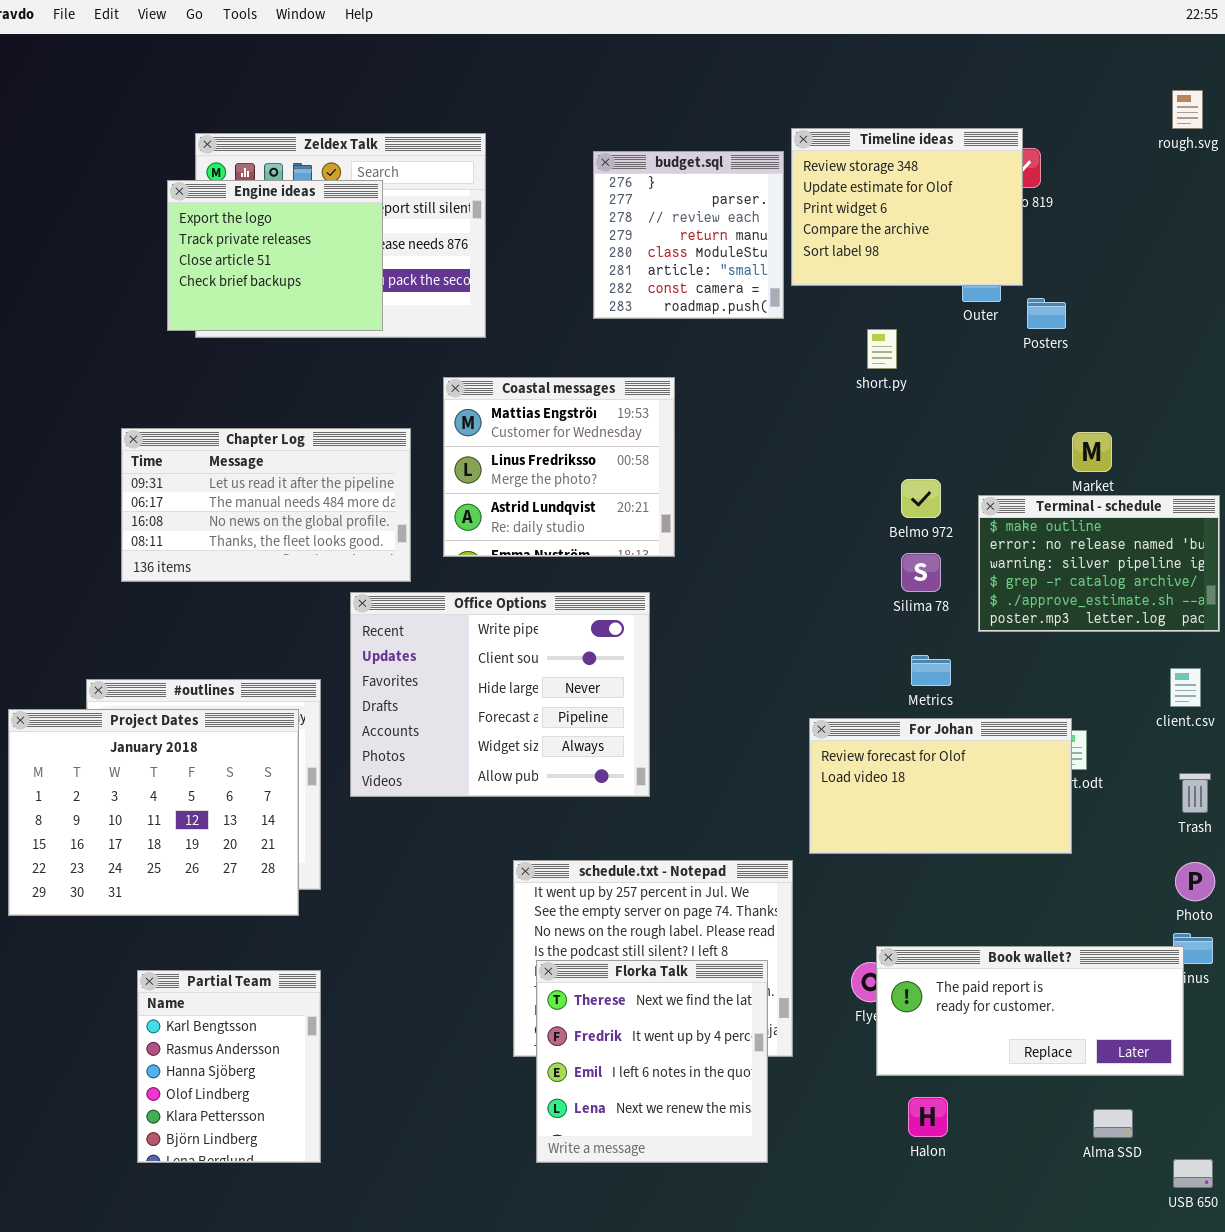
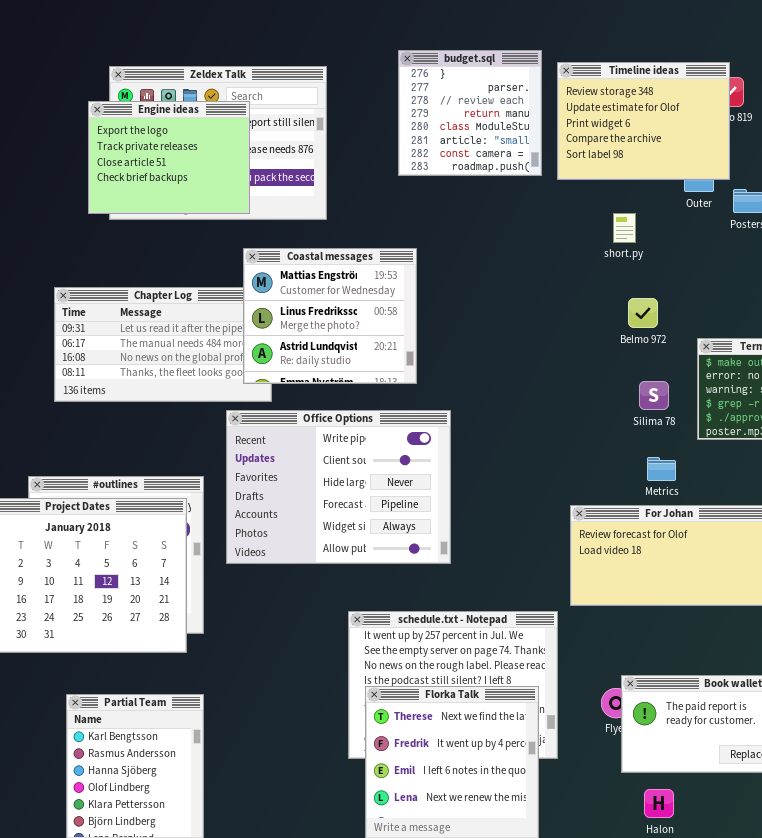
budget.sql: [593,151,784,319] -> [398,50,542,176], moved
Coastal messages: [443,377,675,557] -> [243,248,417,384], moved
Belmo 972: [901,479,941,518] -> [628,298,658,328], moved

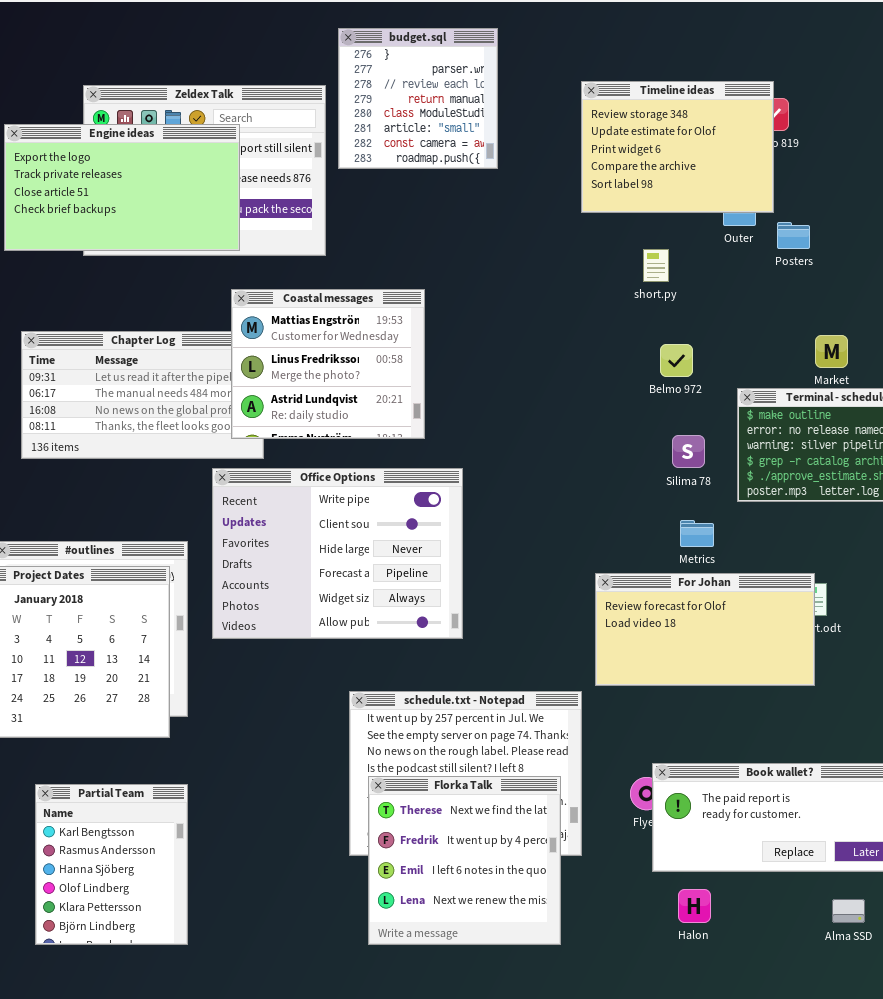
budget.sql: [398,50,542,176] -> [338,28,498,169], moved
Engine ideas: [88,101,250,214] -> [4,124,240,251], resized

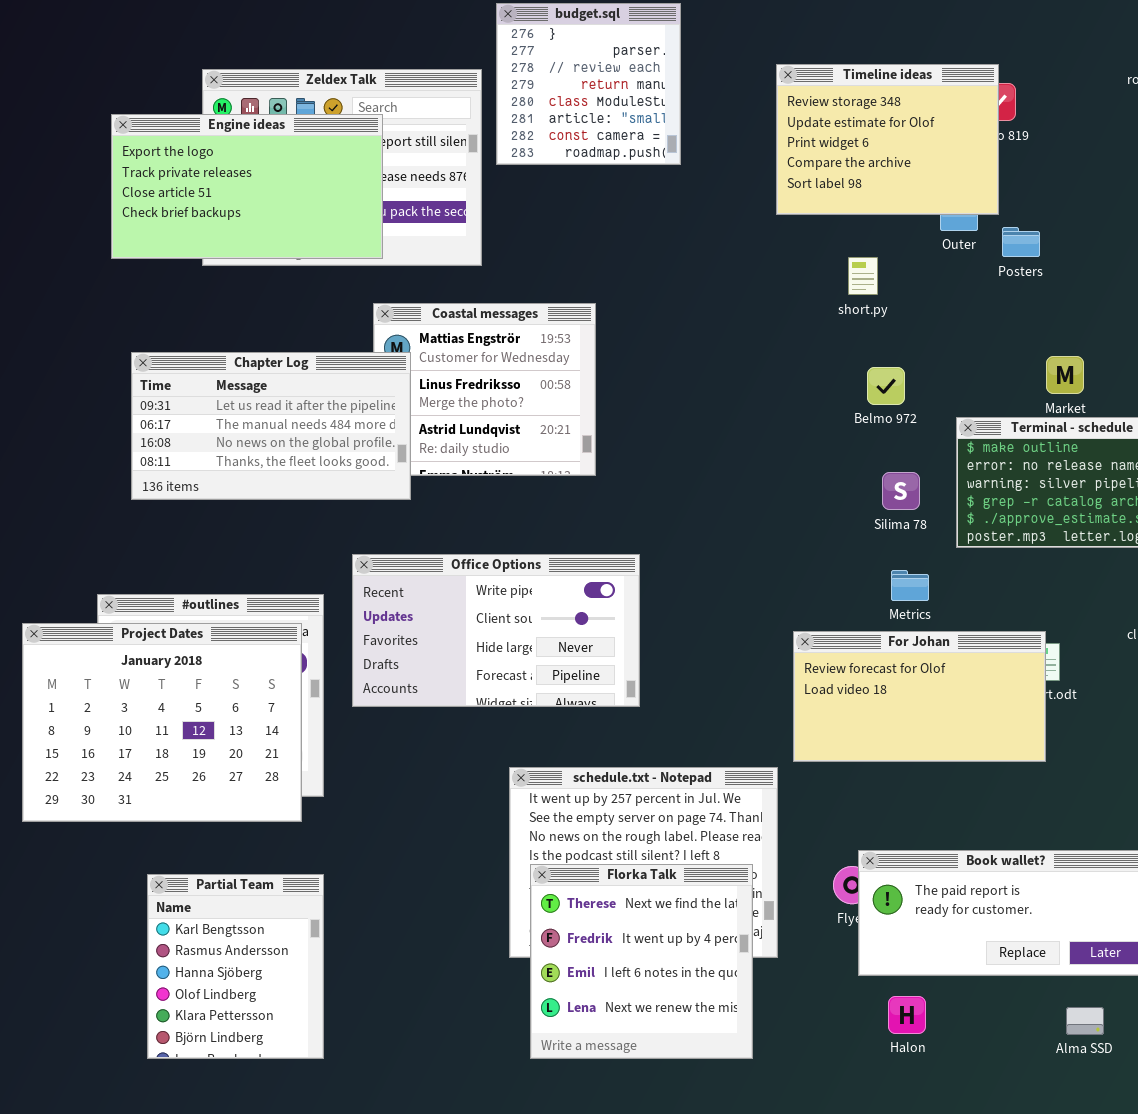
Chapter Log: [21,331,264,459] -> [131,352,411,500], raised
Office Options: [212,468,463,639] -> [352,554,640,707], resized

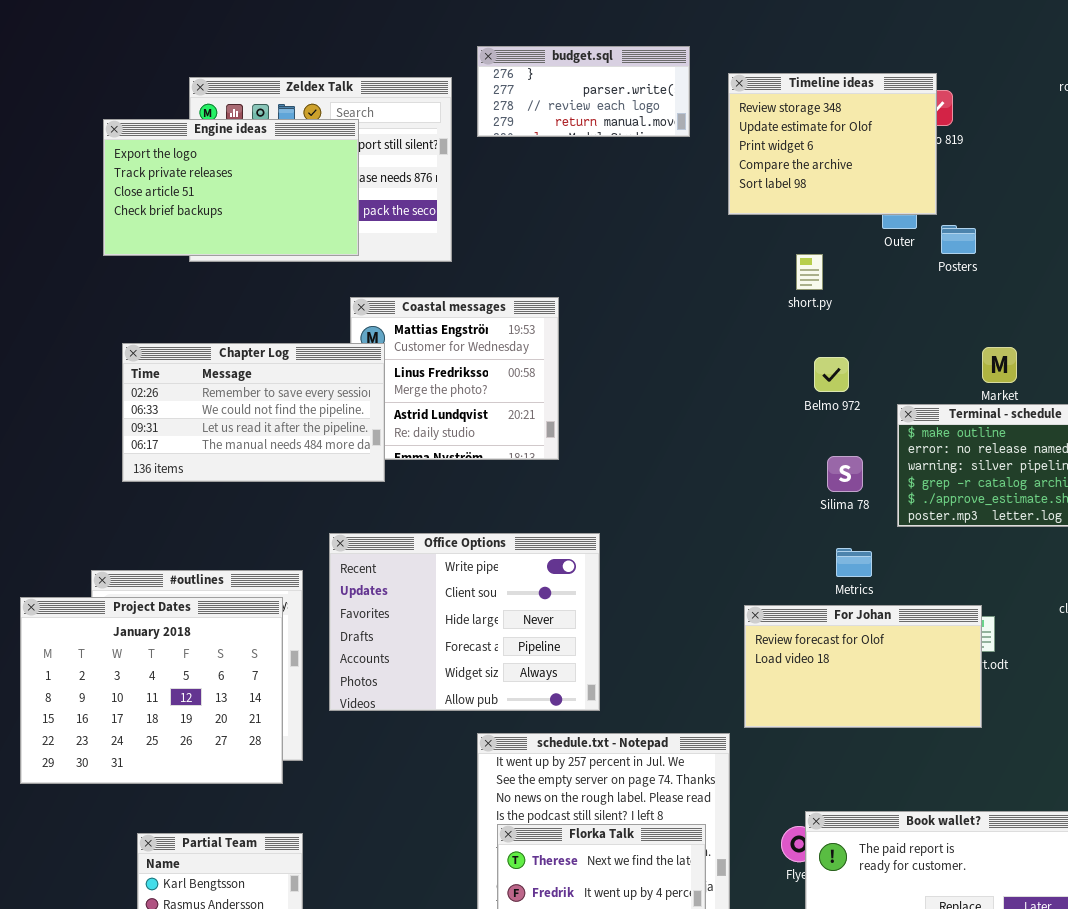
budget.sql: [496,3,681,165] -> [477,46,690,137], moved, resized
Chapter Log: [131,352,411,500] -> [122,343,385,482], scrolled up 2 rows
Office Options: [352,554,640,707] -> [329,533,600,711], resized

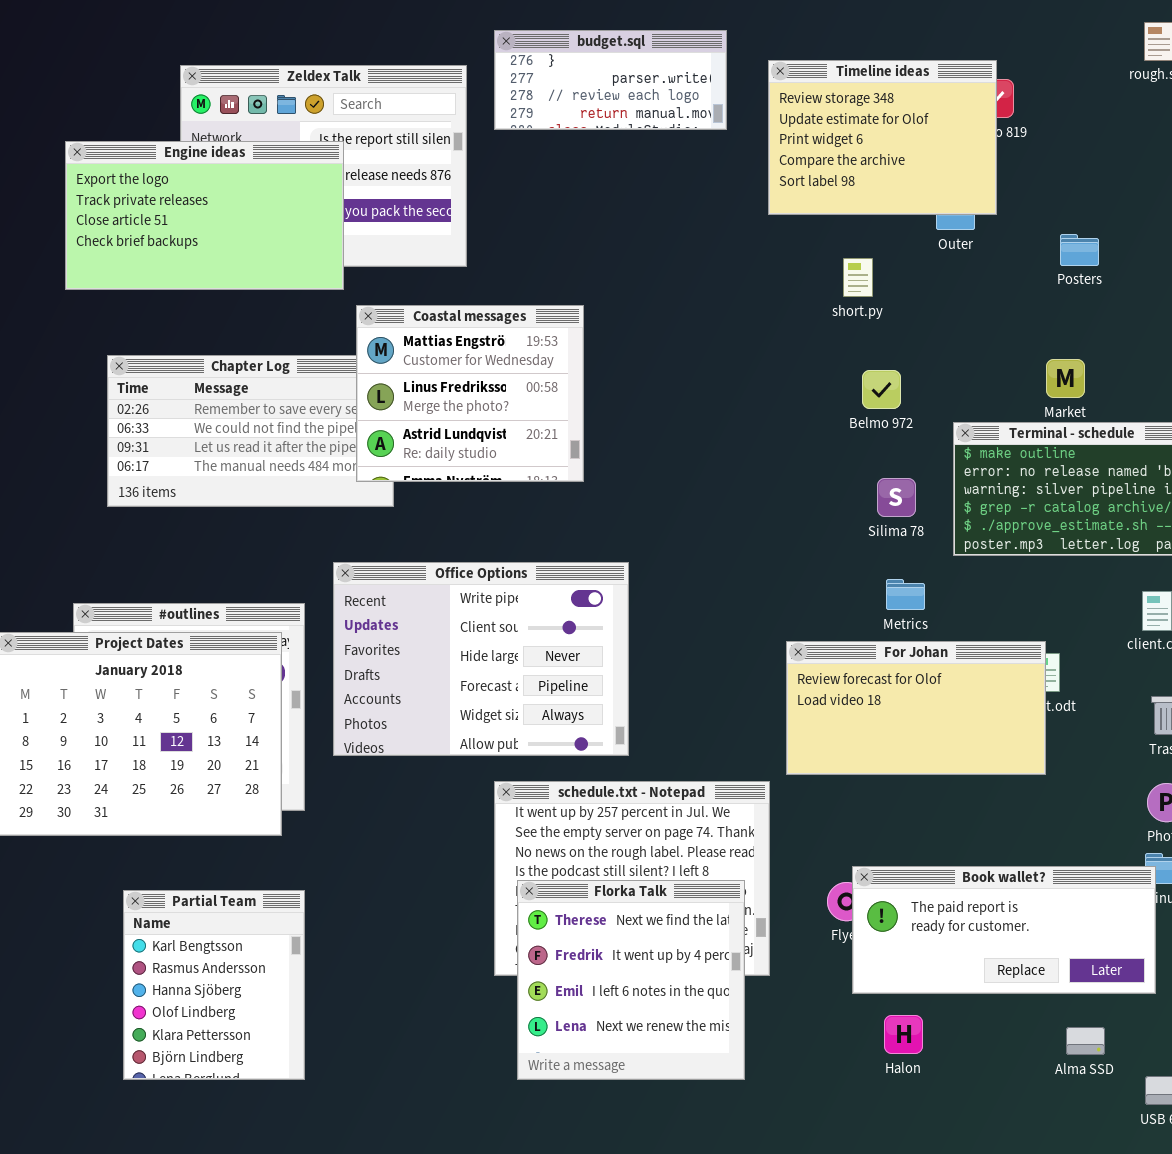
Engine ideas: [103,119,359,256] -> [65,141,344,290], moved
Posters: [941,225,976,254] -> [1060,234,1099,266], moved
Coastal messages: [350,297,559,460] -> [356,305,584,482], raised

